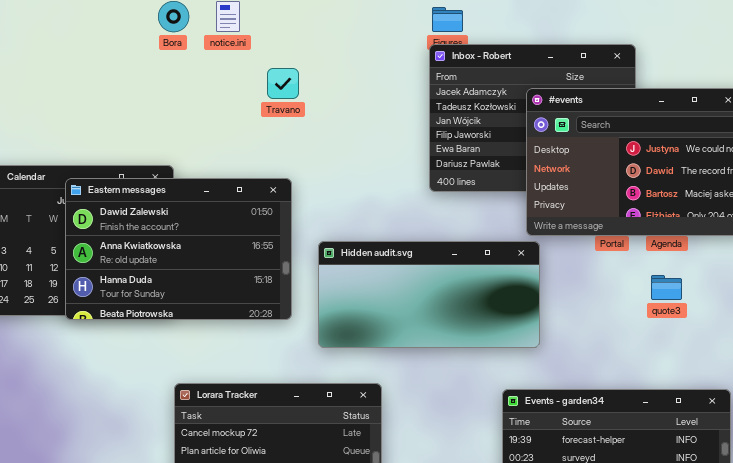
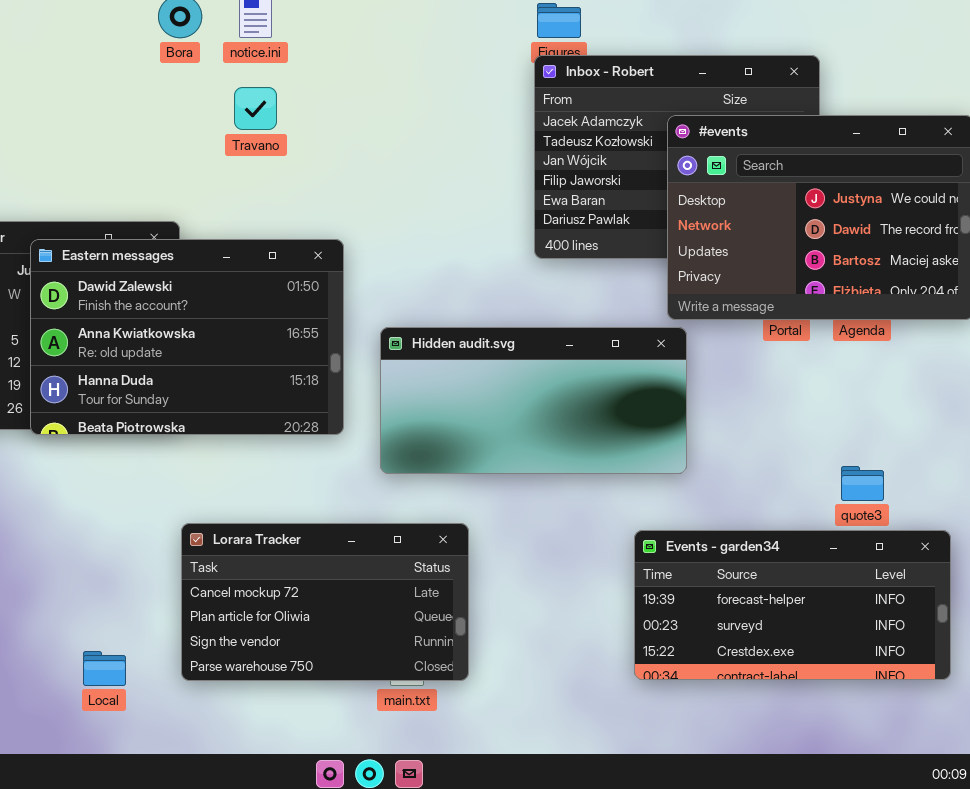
Travano: [267,68,299,99] -> [234,87,277,130], moved
quote3: [651,275,682,300] -> [841,466,884,501], moved

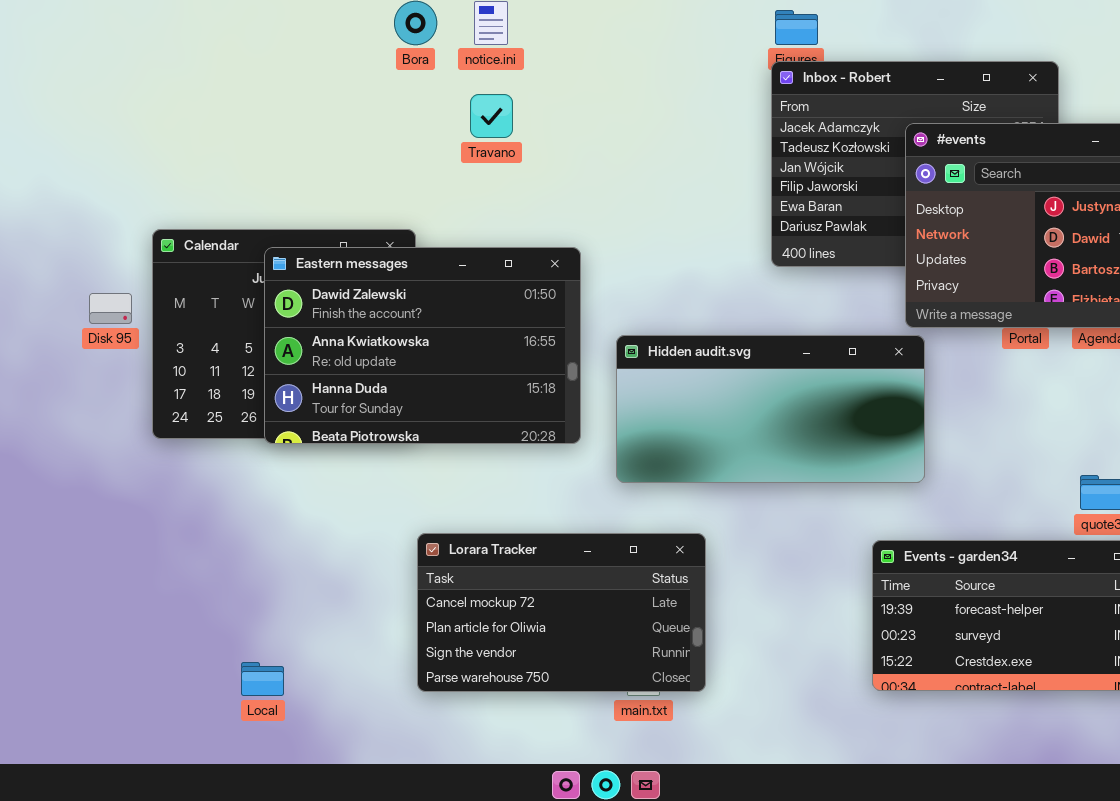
Local: [83,651,126,686] -> [241,662,284,696], moved

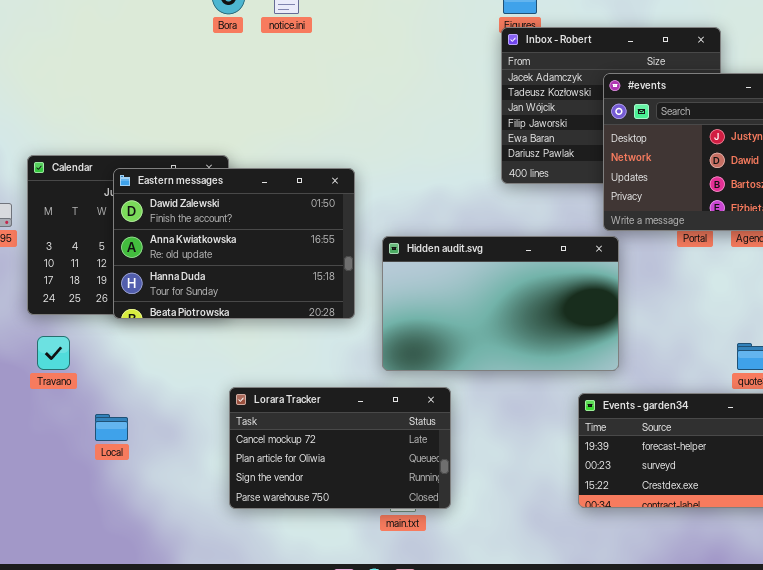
Travano: [470,94,513,138] -> [37,336,70,370], moved
Hidden audit.svg: [616,335,925,483] -> [382,236,619,371], resized
Local: [241,662,284,696] -> [95,414,128,441], moved

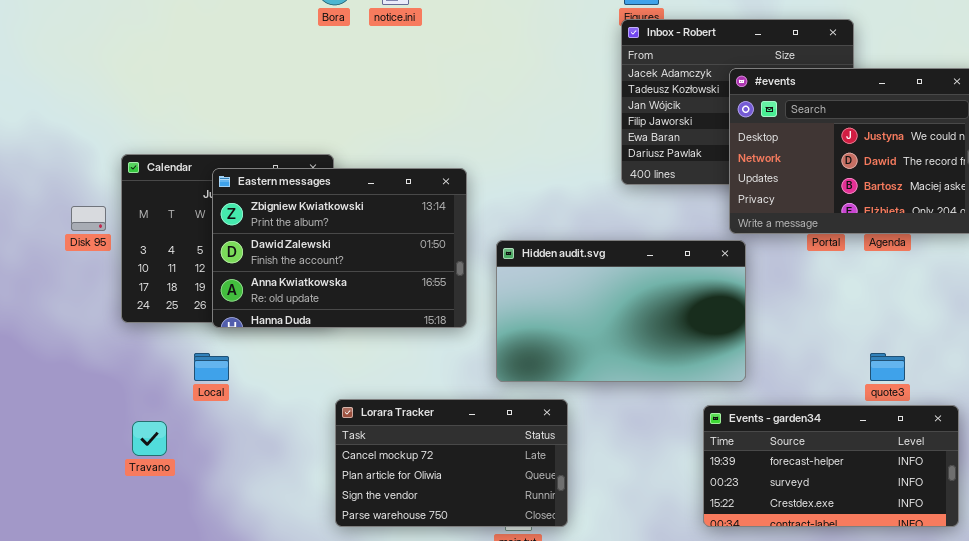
Eastern messages: [113,168,355,319] -> [212,168,467,328], scrolled up 1 row
Travano: [37,336,70,370] -> [132,421,167,456], moved
Local: [95,414,128,441] -> [194,353,229,381], moved

